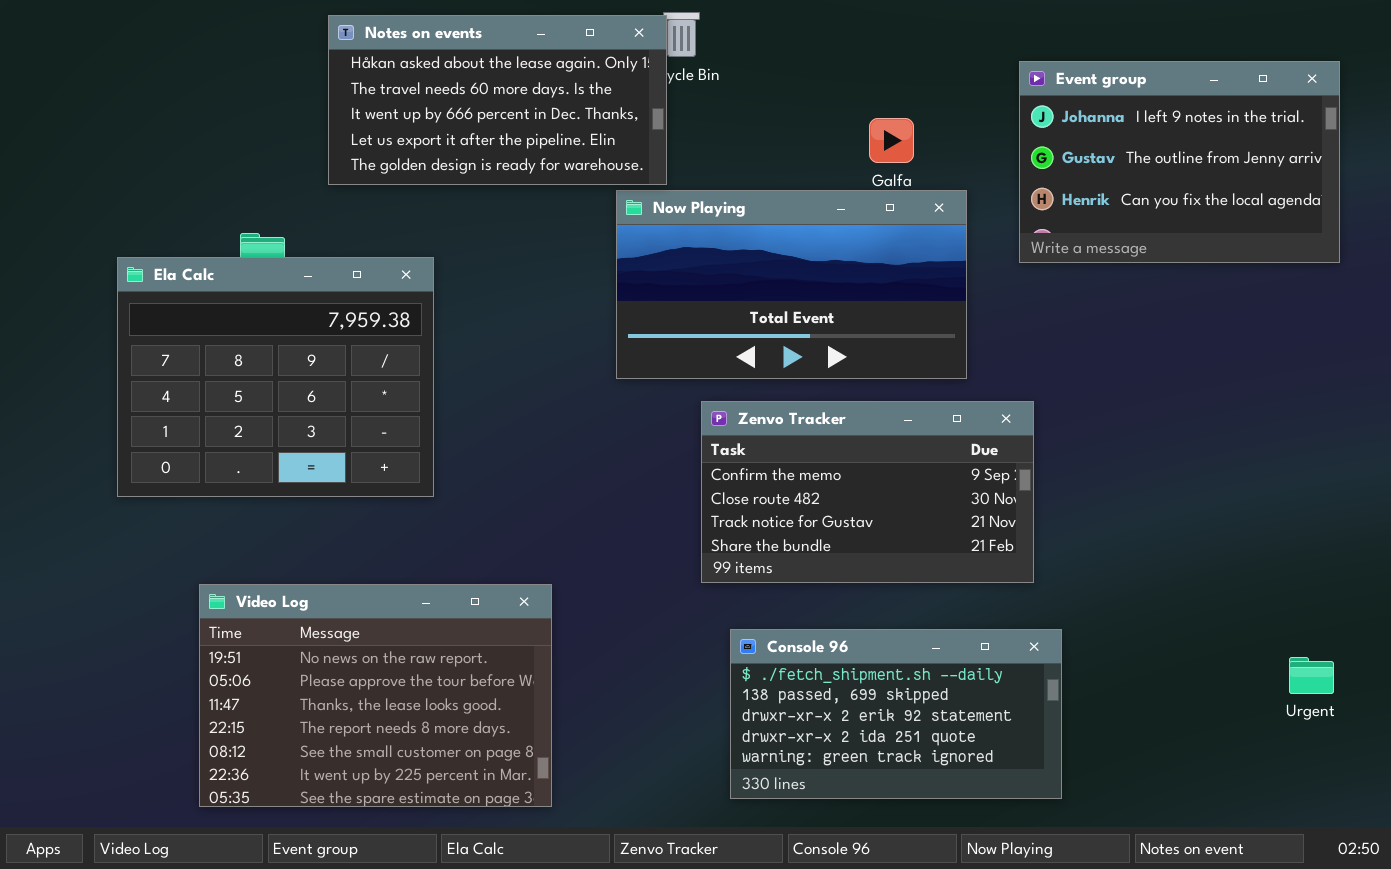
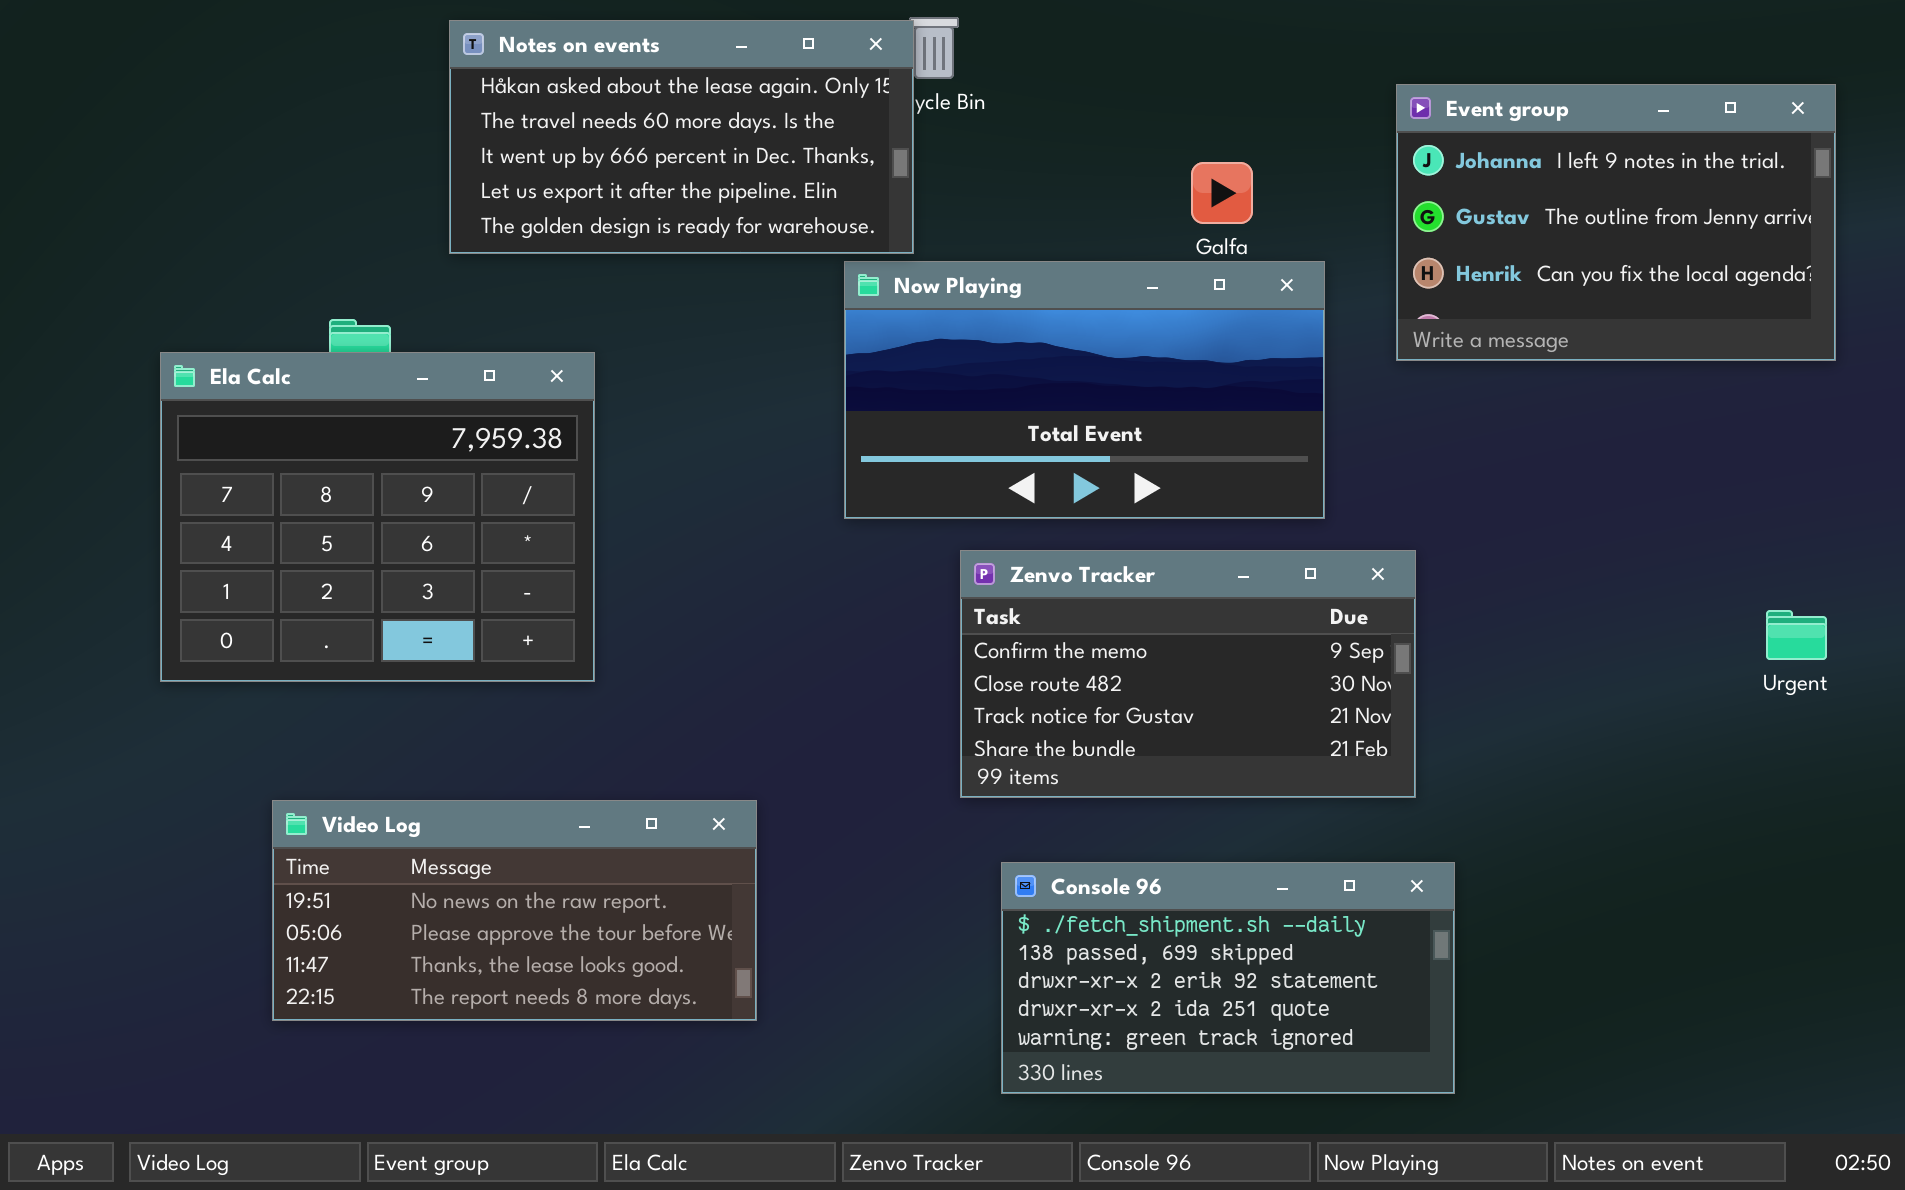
Video Log: [199,584,552,807] -> [272,800,757,1021], resized
Urgent: [1289,657,1334,694] -> [1766,610,1827,660], moved

